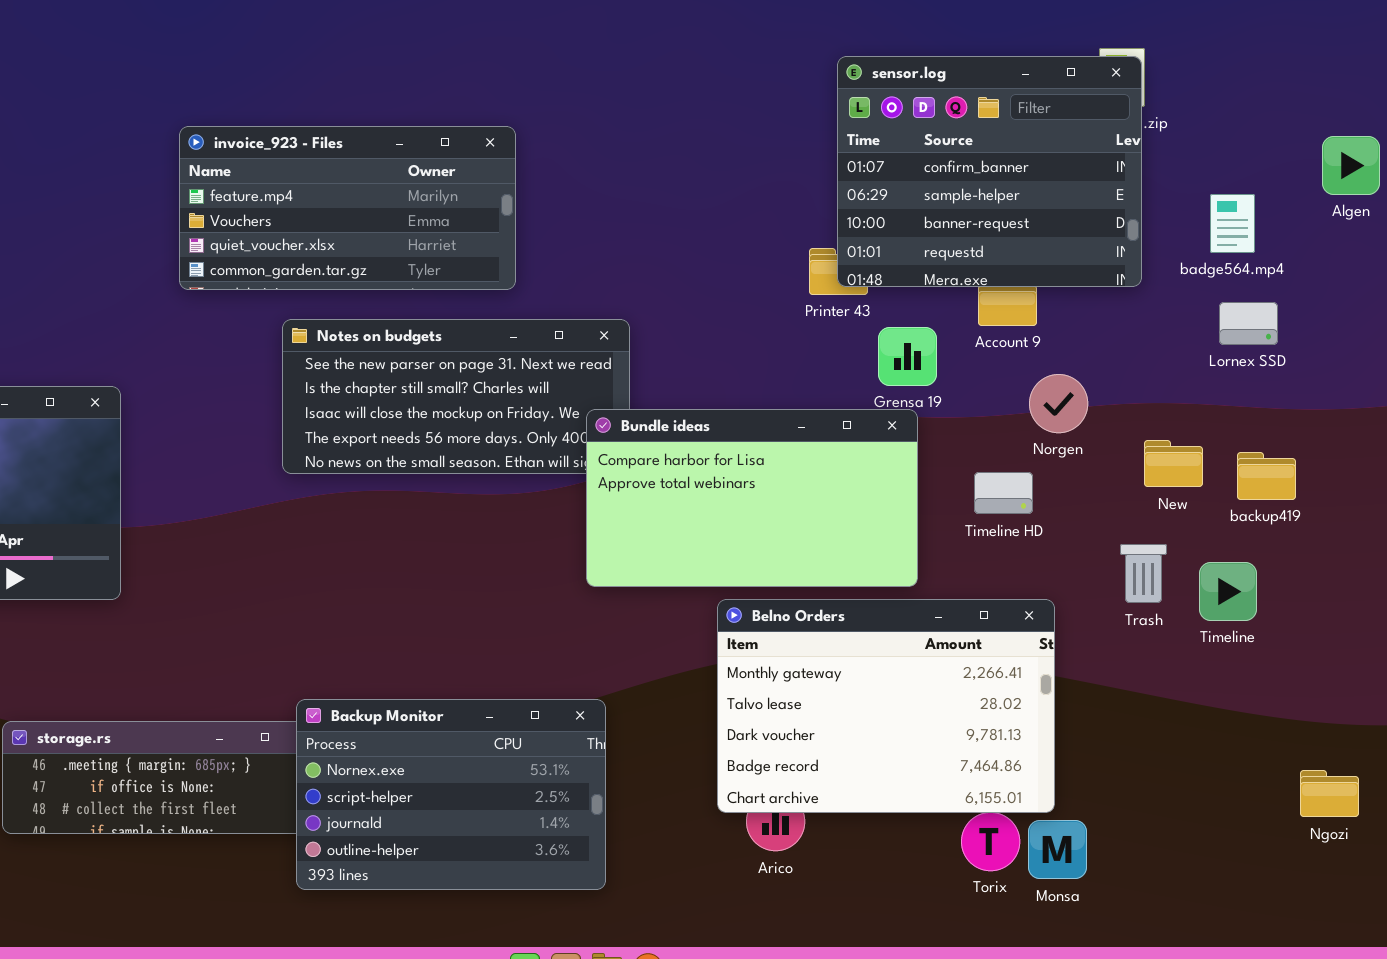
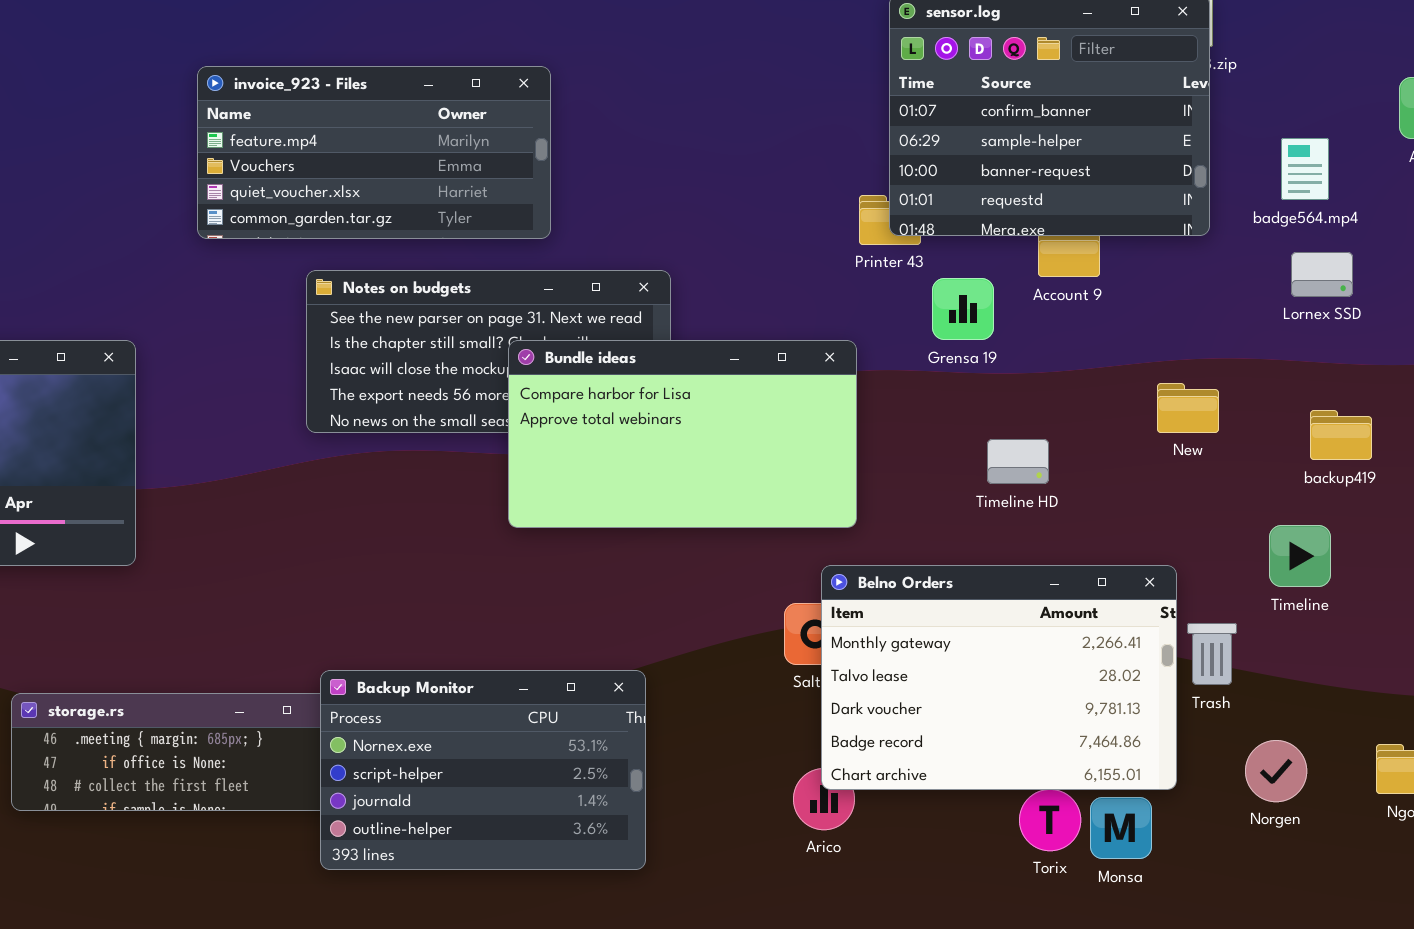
Norgen: [1029,374,1088,433] -> [1245,740,1307,802], moved
Bundle ideas: [586,409,918,587] -> [508,340,857,528], moved
New: [1144,440,1203,487] -> [1157,383,1219,433], moved
Timeline HD: [974,472,1033,514] -> [987,439,1049,484], moved
Trash: [1120,544,1167,603] -> [1187,623,1237,685], moved
Belno Orders: [717,599,1055,813] -> [821,565,1177,790], moved

